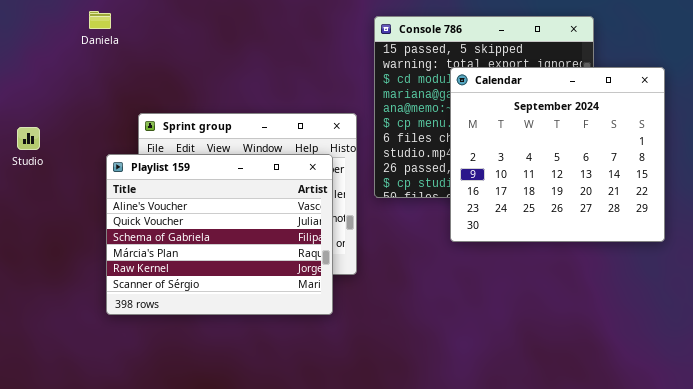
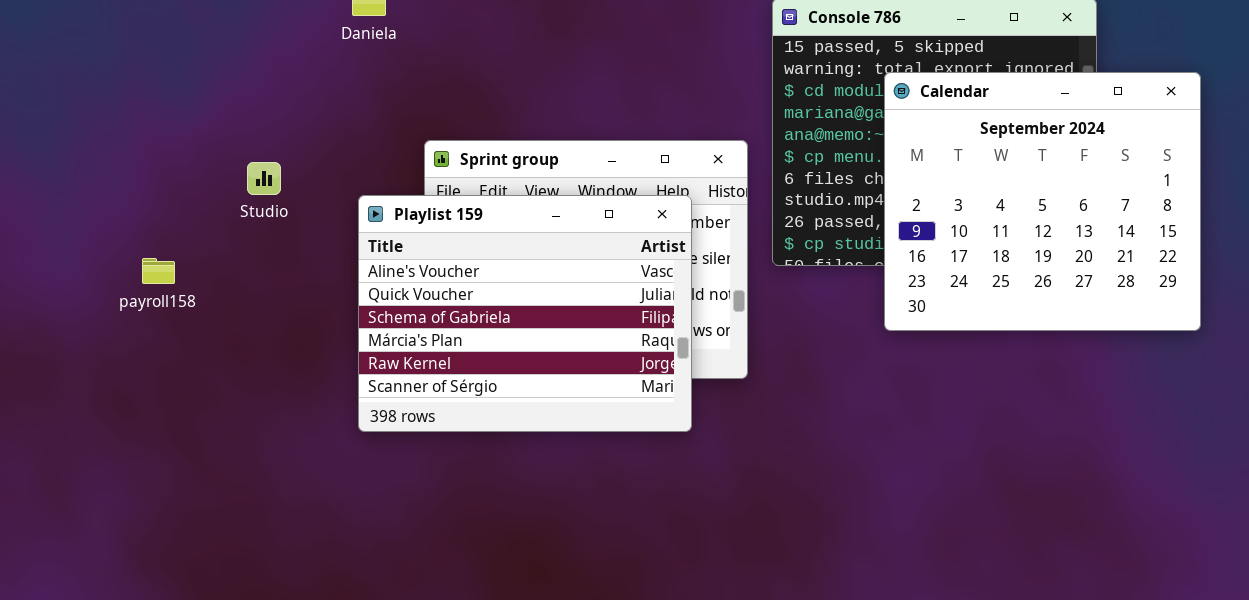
Playlist 159: [106,154,333,315] -> [358,195,692,432], moved

